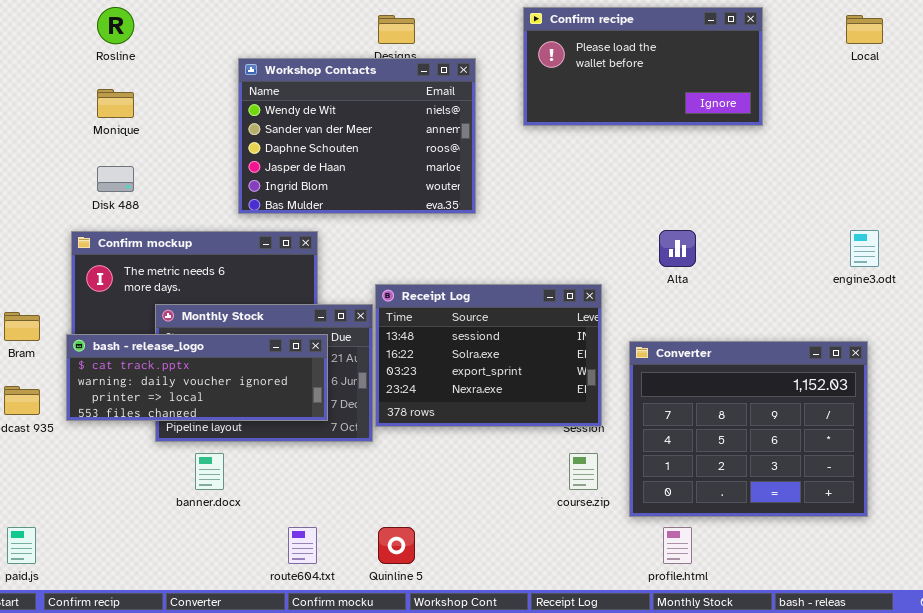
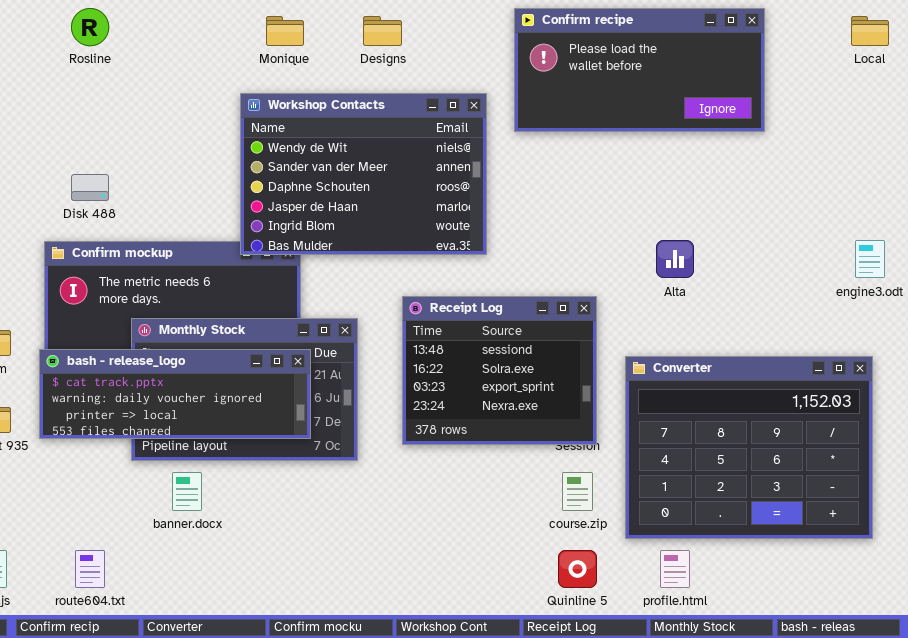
Workshop Contacts: [238,58,476,214] -> [240,93,487,255], moved
Monique: [97,89,134,118] -> [266,16,304,46], moved
Receipt Log: [375,284,602,427] -> [402,296,597,445], resized
route604.txt: [288,527,317,564] -> [75,550,105,588], moved
Quinline 5: [378,527,415,564] -> [558,550,597,588], moved

